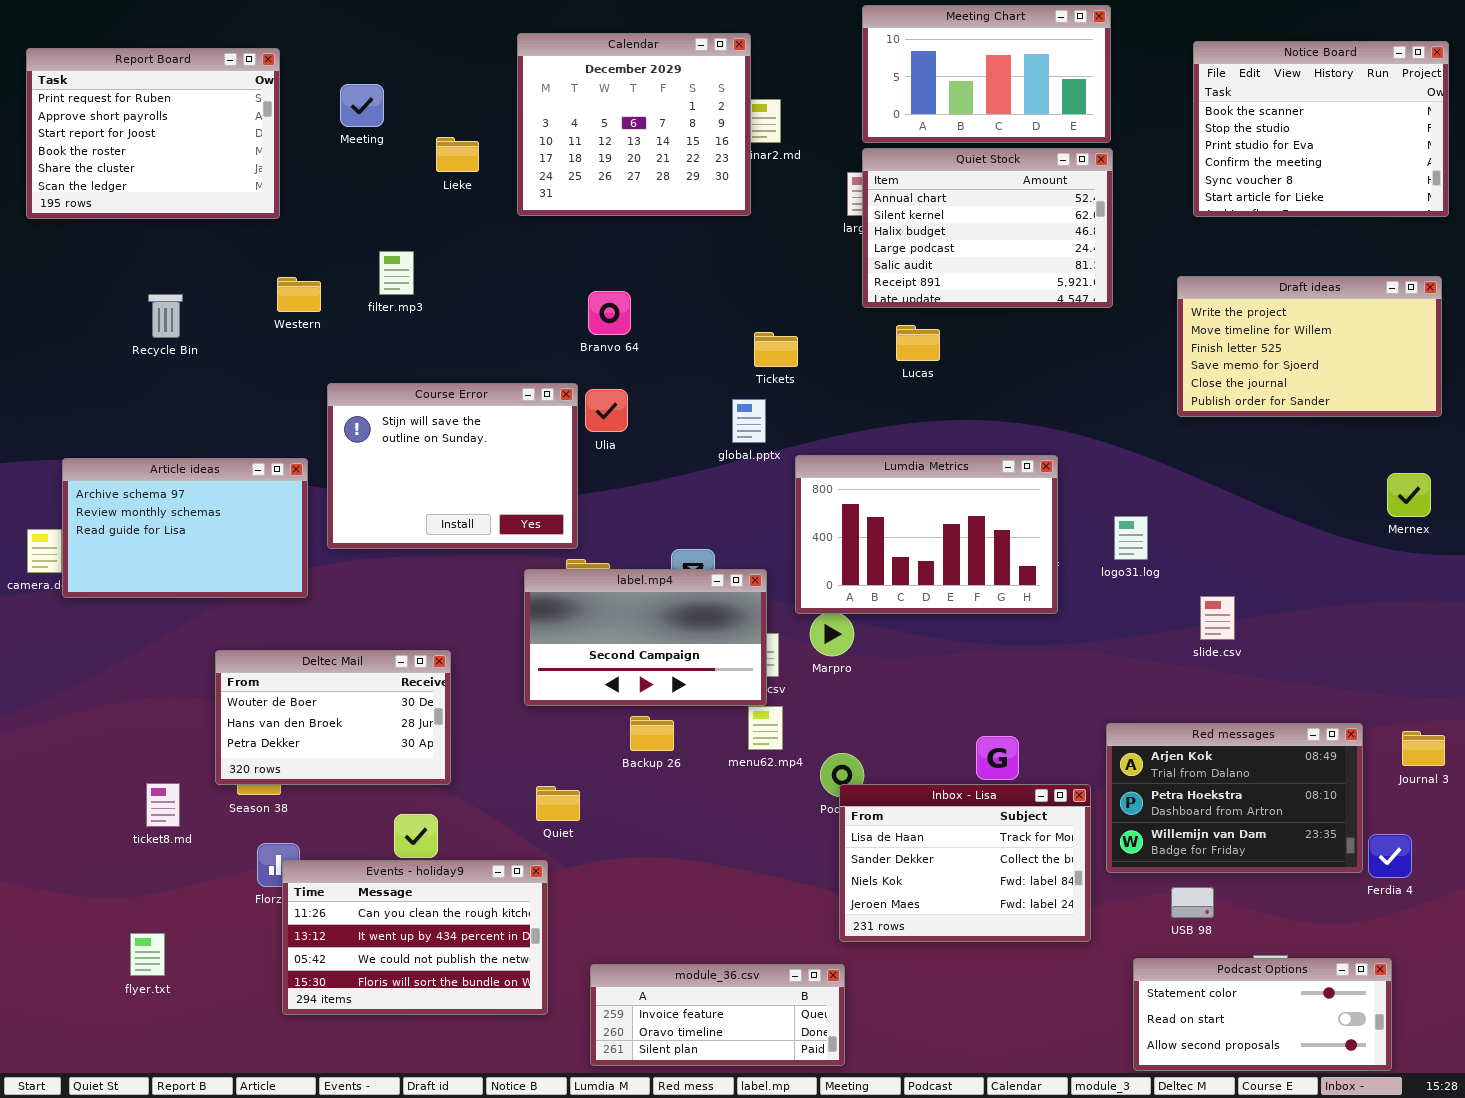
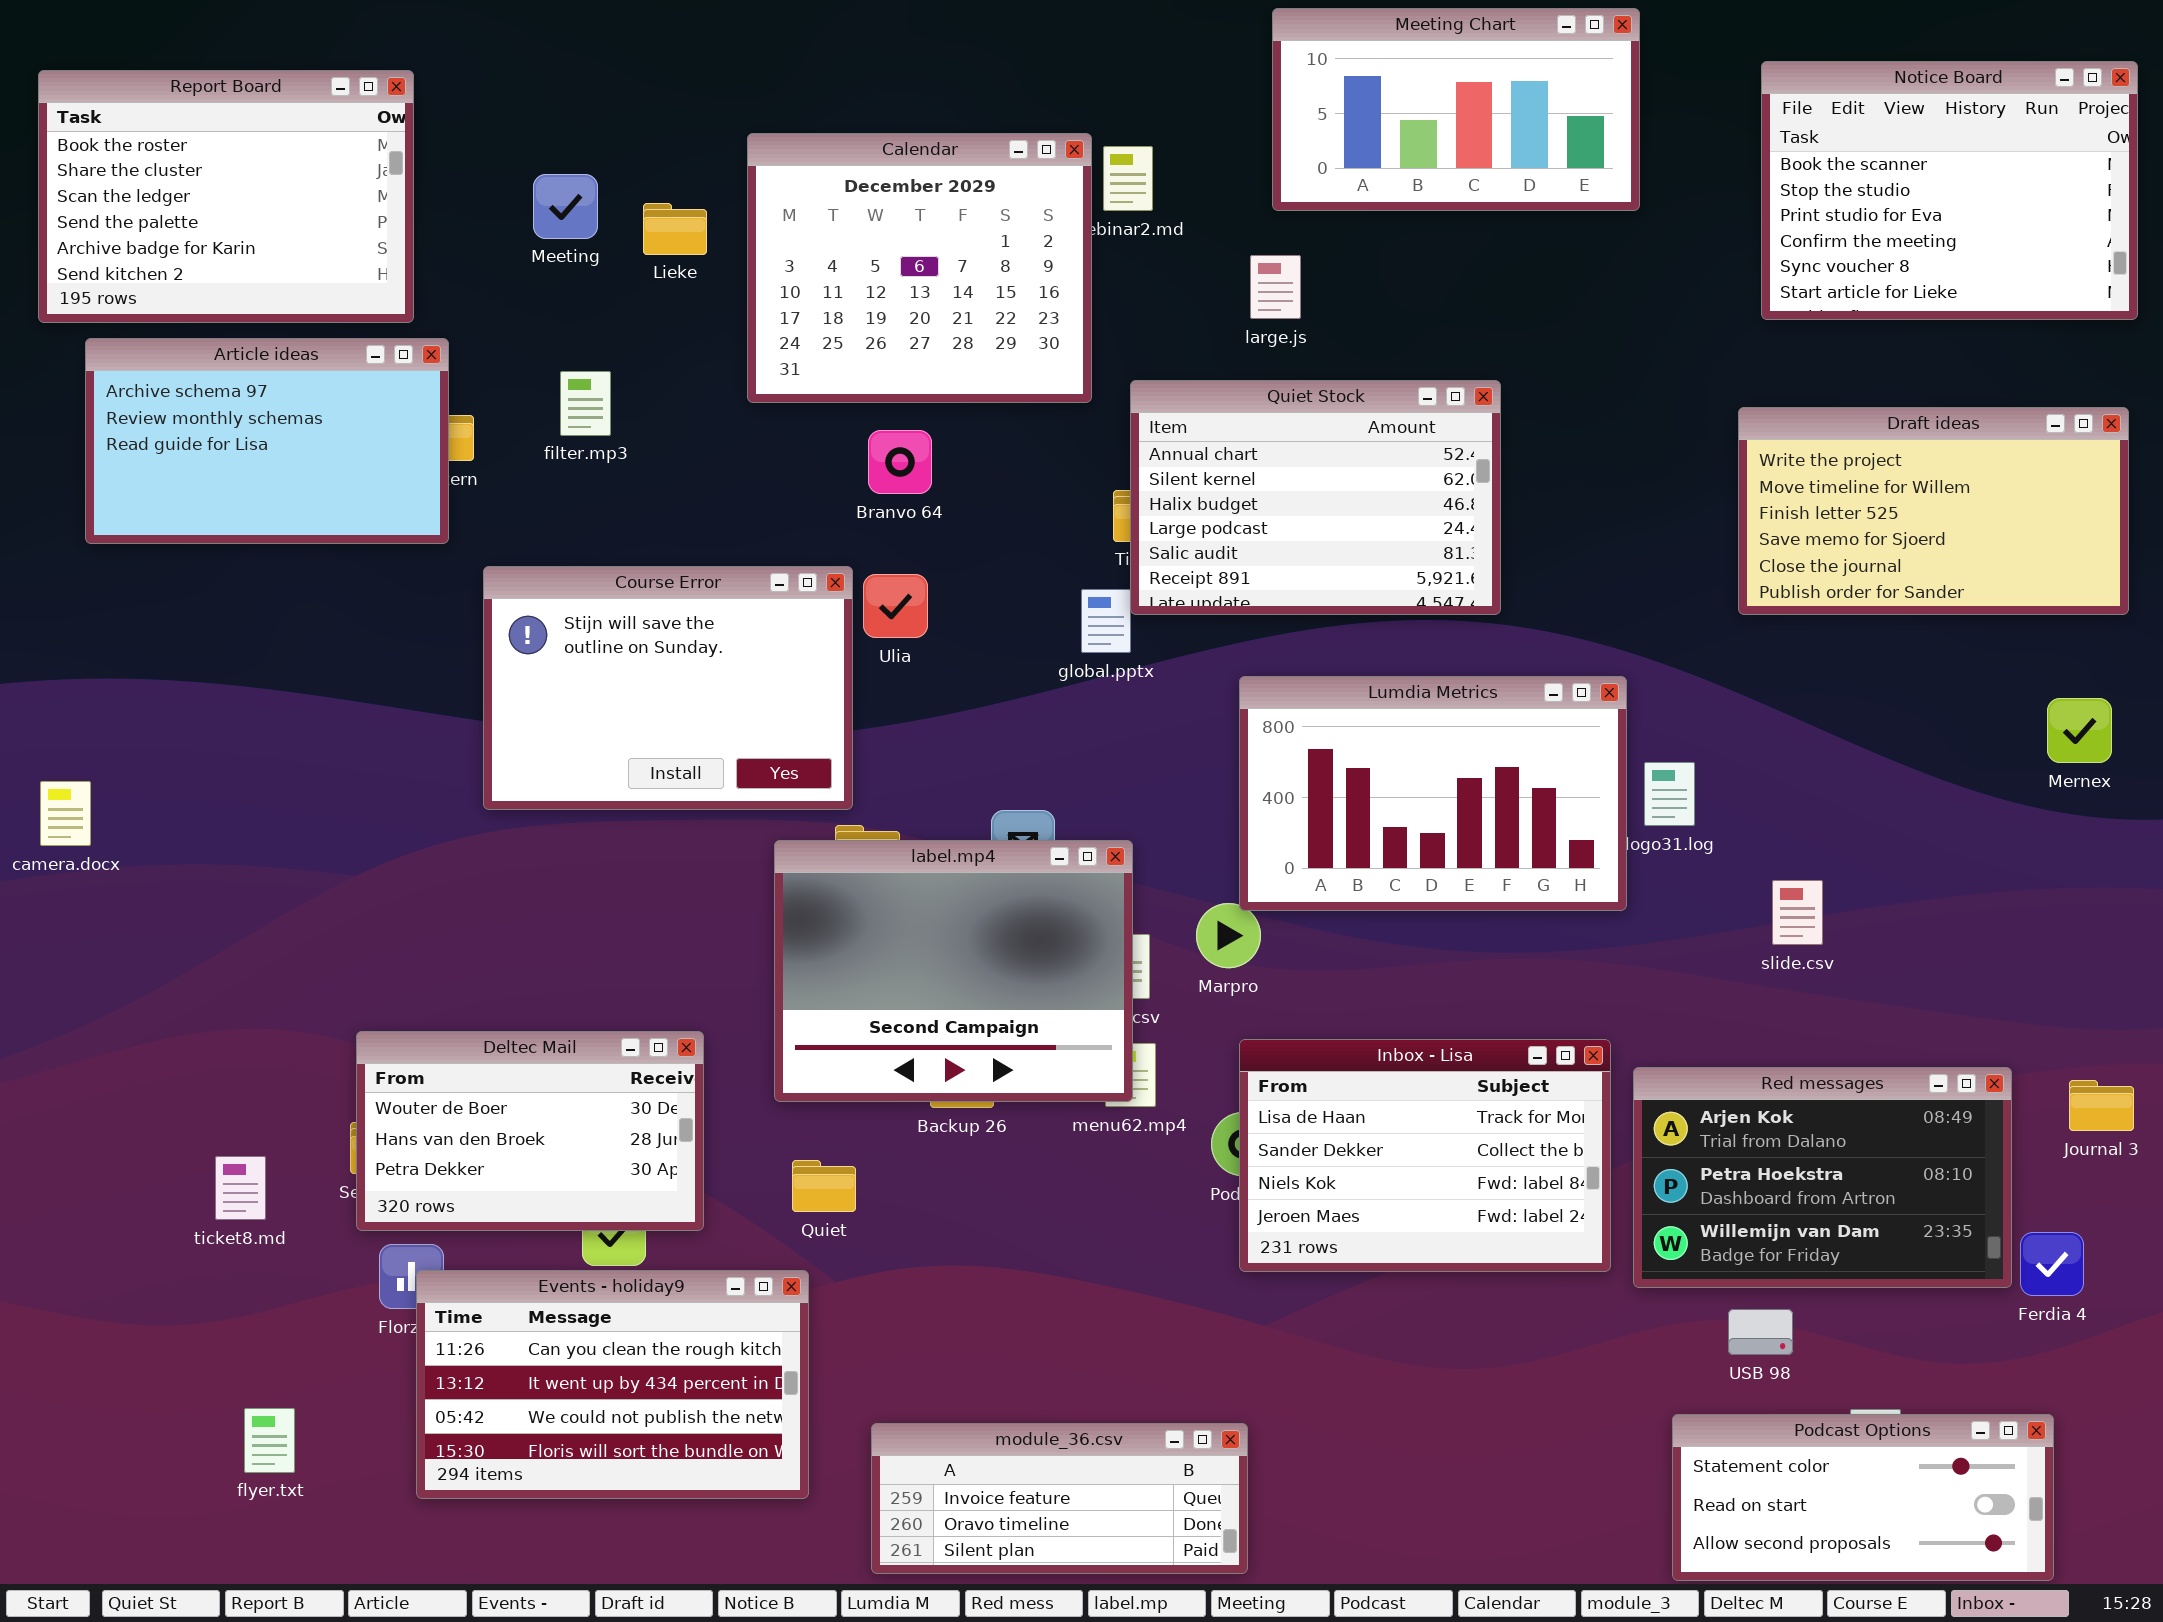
Calendar: [517,33,751,216] -> [747,133,1092,403], moved
Report Board: [26,48,280,219] -> [38,70,414,323], scrolled down 3 rows
Meeting: [340,84,384,127] -> [533,174,598,239], moved
Quiet Stock: [862,148,1113,308] -> [1130,380,1501,615], moved
Lumdia Metrics: [795,455,1058,614] -> [1239,676,1627,911], moved
Article ideas: [62,458,308,598] -> [85,338,449,544], moved
label.mp4: [524,569,767,706] -> [774,840,1133,1102], resized
Deltec Mail: [215,650,451,785] -> [356,1031,704,1231], moved
Inbox - Lisa: [839,784,1091,942] -> [1239,1039,1611,1272], moved
flyer.txt: [130,933,165,976] -> [244,1408,295,1473], moved

